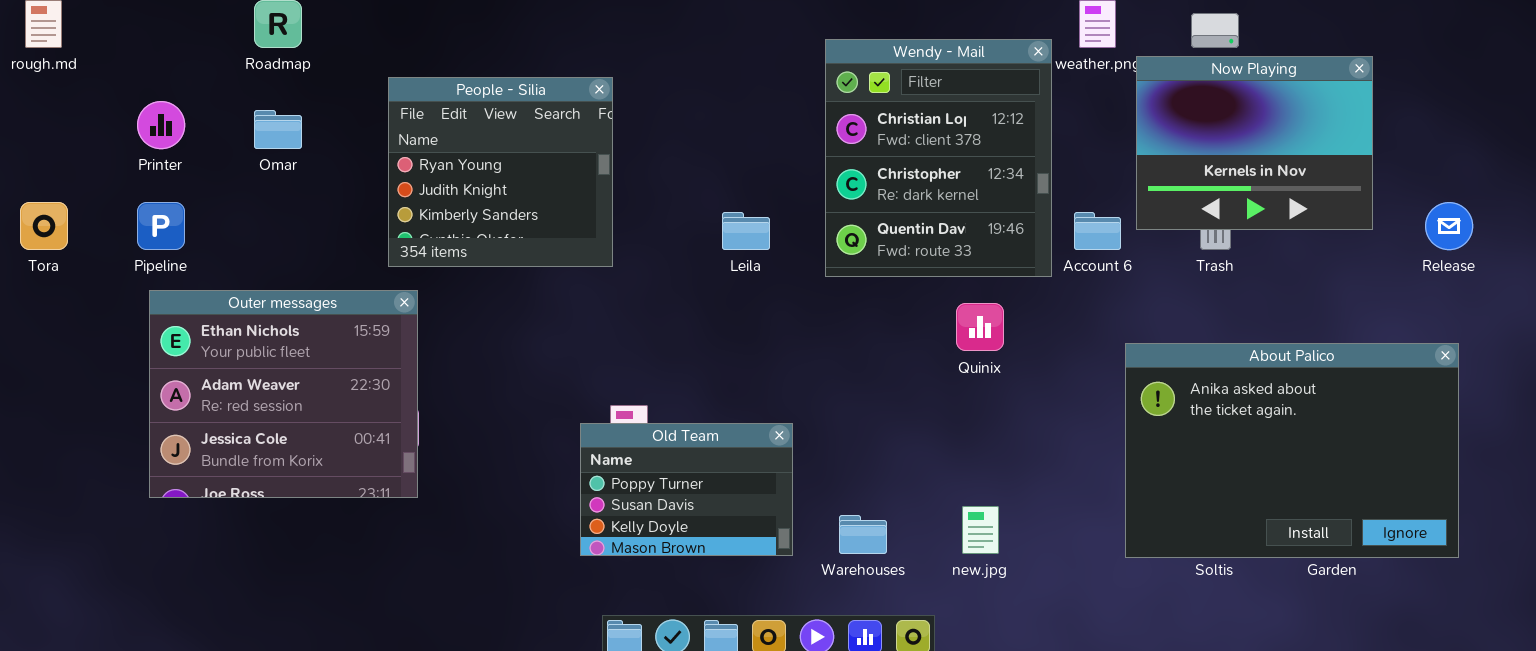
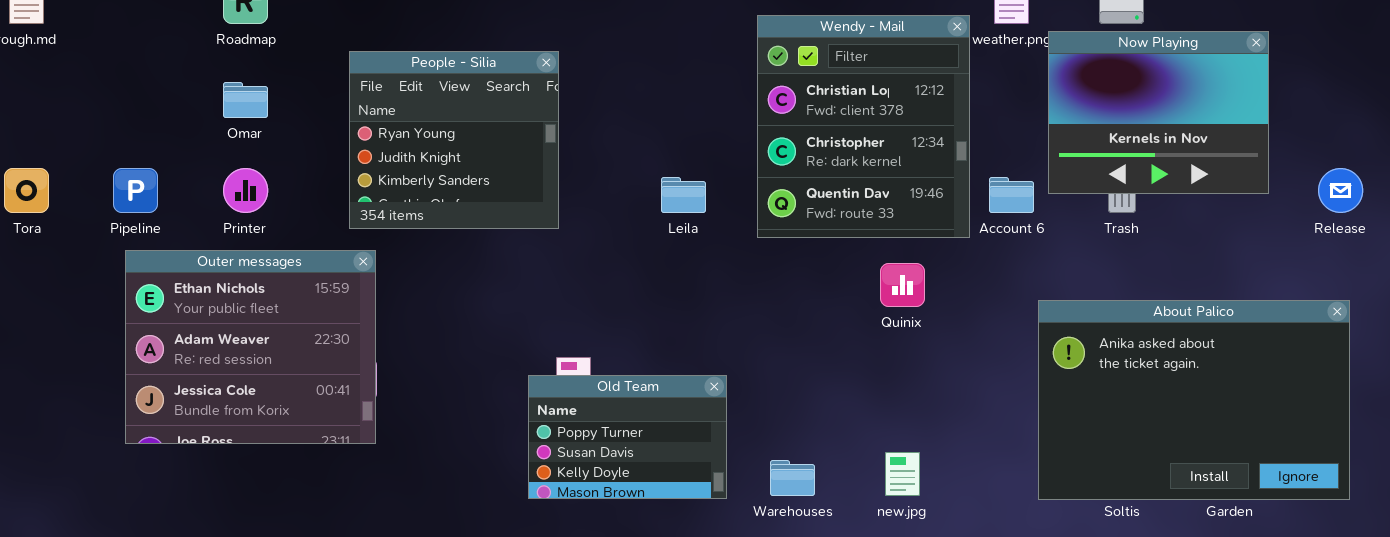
Printer: [137,101,185,149] -> [223,168,268,213], moved

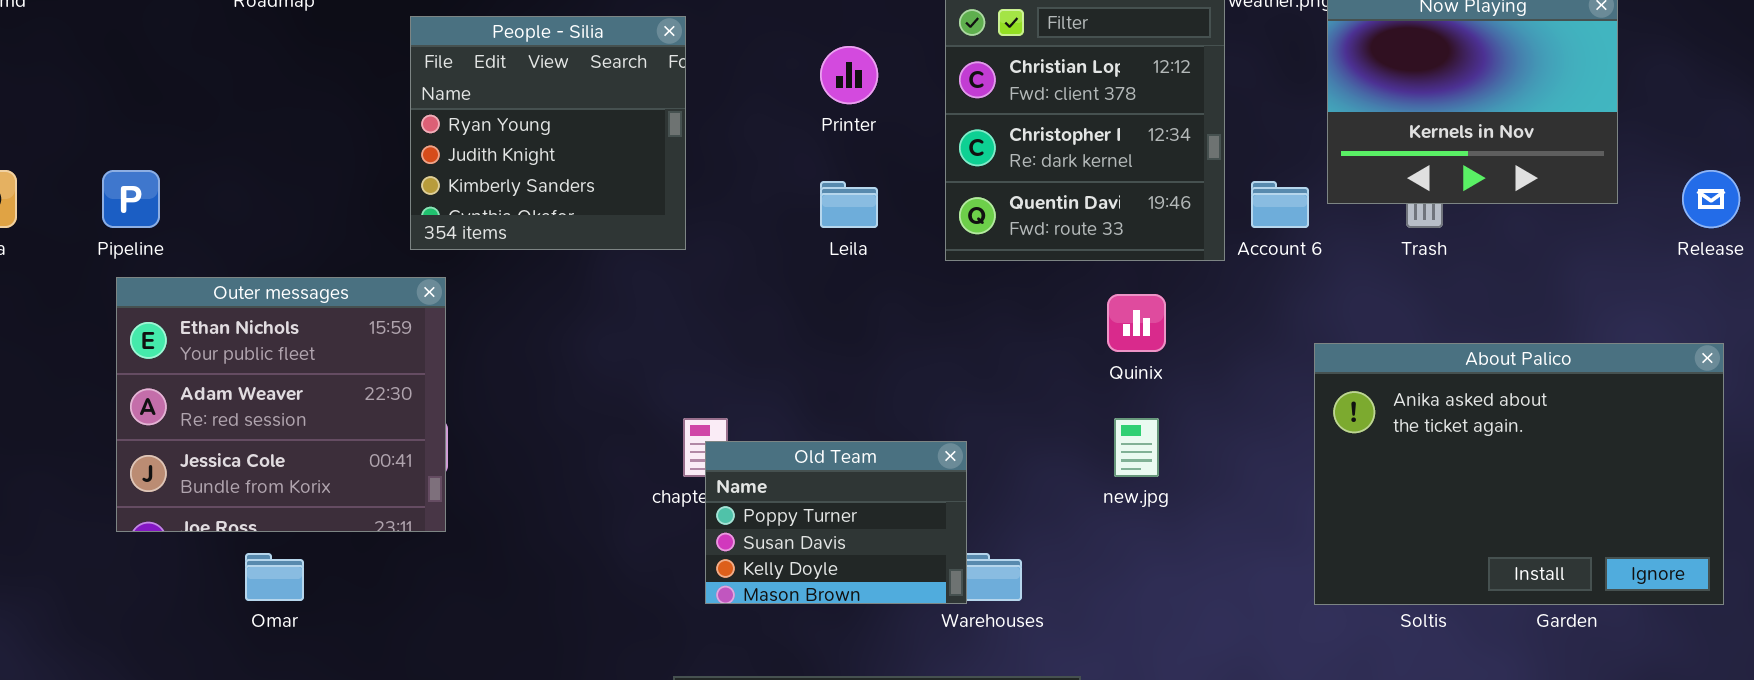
Omar: [223,82,268,118] -> [245,553,304,601], moved
Printer: [223,168,268,213] -> [820,46,878,104], moved
Old Team: [528,375,727,499] -> [705,441,967,604], moved
new.jpg: [885,452,920,496] -> [1114,418,1159,477], moved

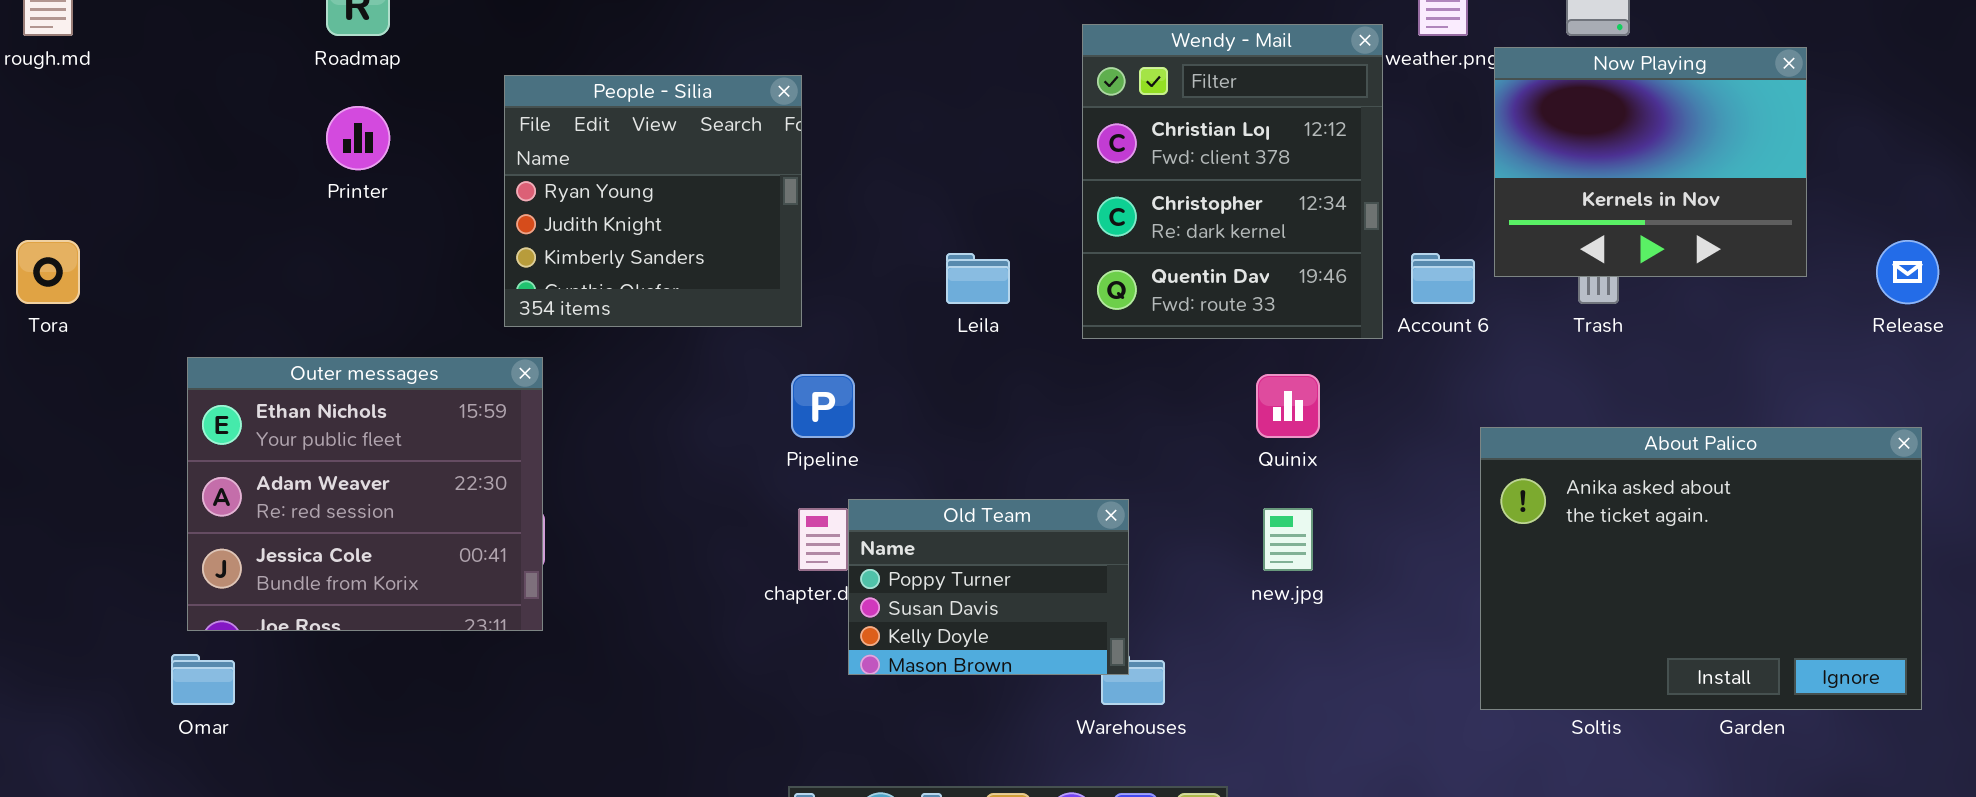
Printer: [820,46,878,104] -> [326,106,390,170], moved
Pipeline: [102,170,160,228] -> [791,374,855,438], moved
Old Team: [705,441,967,604] -> [848,499,1129,675], moved
Omar: [245,553,304,601] -> [171,654,235,705], moved

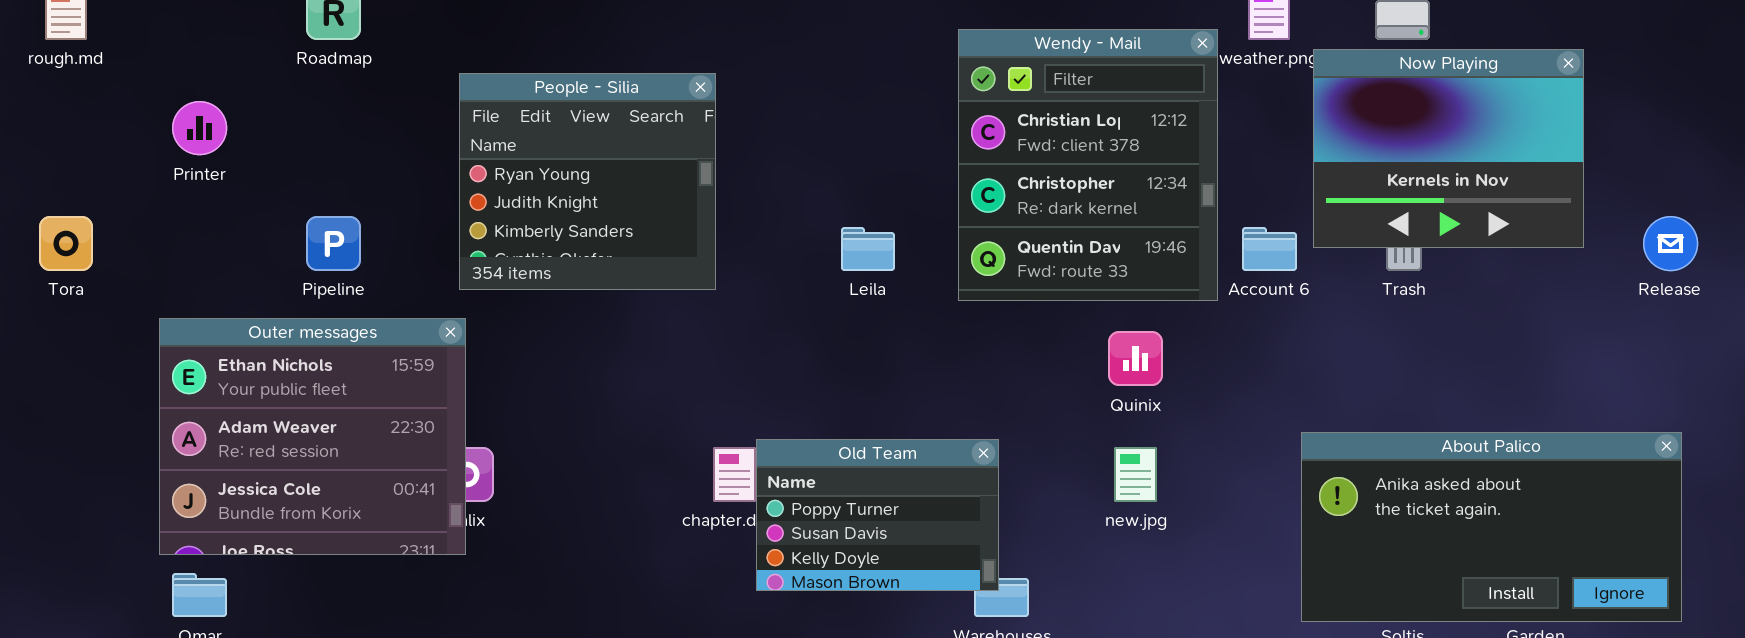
Printer: [326,106,390,170] -> [172,101,227,155], moved
Outer messages: [187,357,543,631] -> [159,318,466,555], moved
Pipeline: [791,374,855,438] -> [306,216,361,271], moved
About Palico: [1480,427,1922,710] -> [1301,432,1682,622], resized

